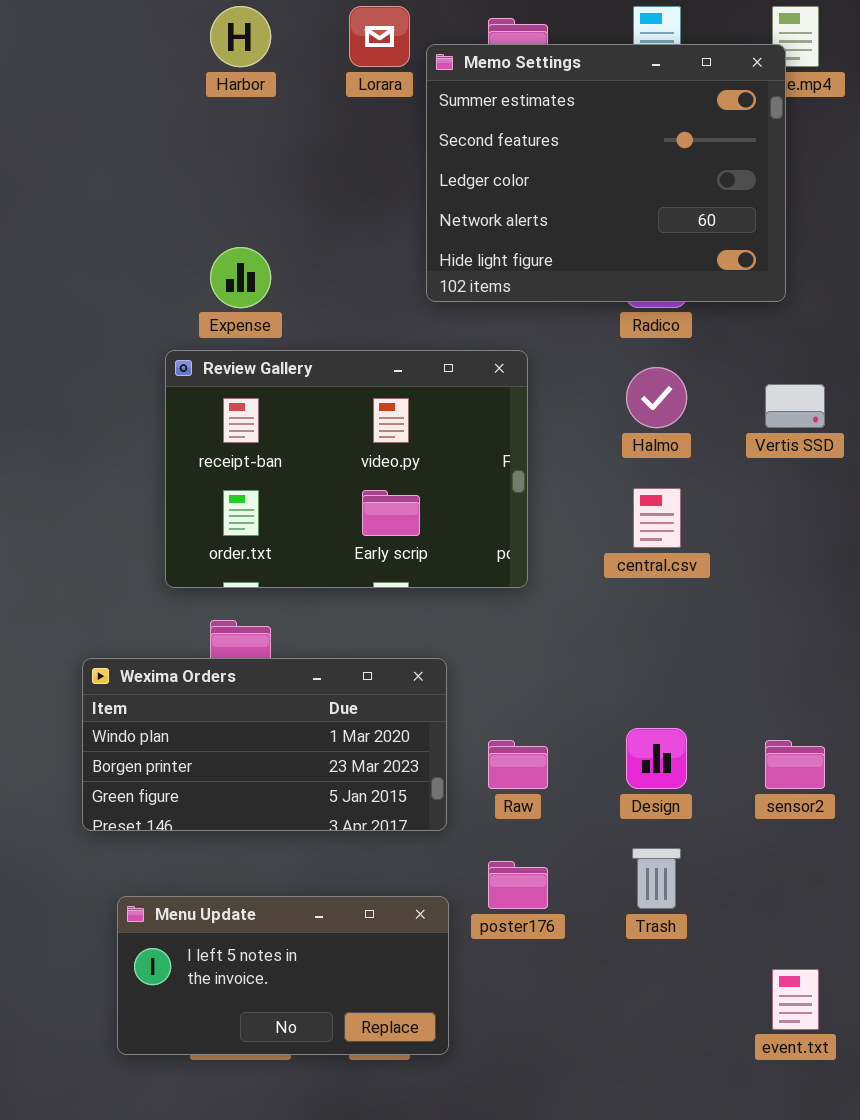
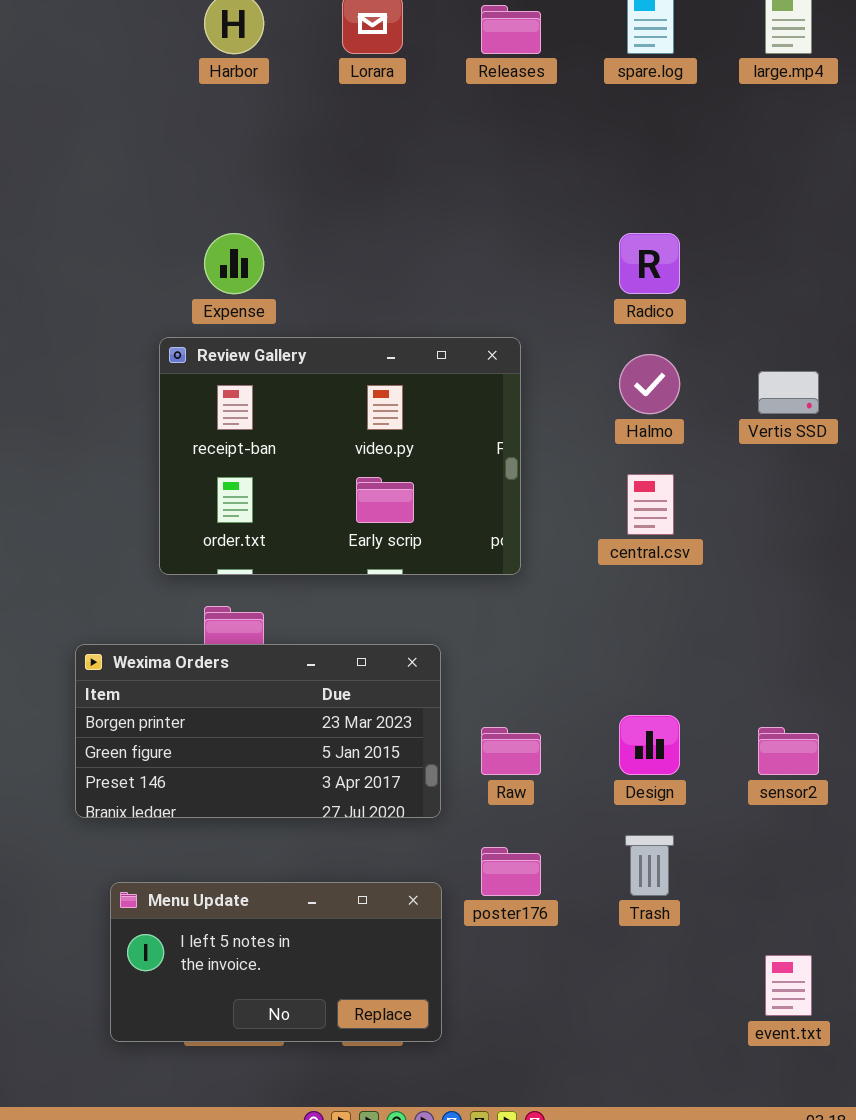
Memo Settings: [426,44,786,302] -> none, closed
Wexima Orders: [82,658,447,831] -> [75,644,441,818], scrolled down 1 row

